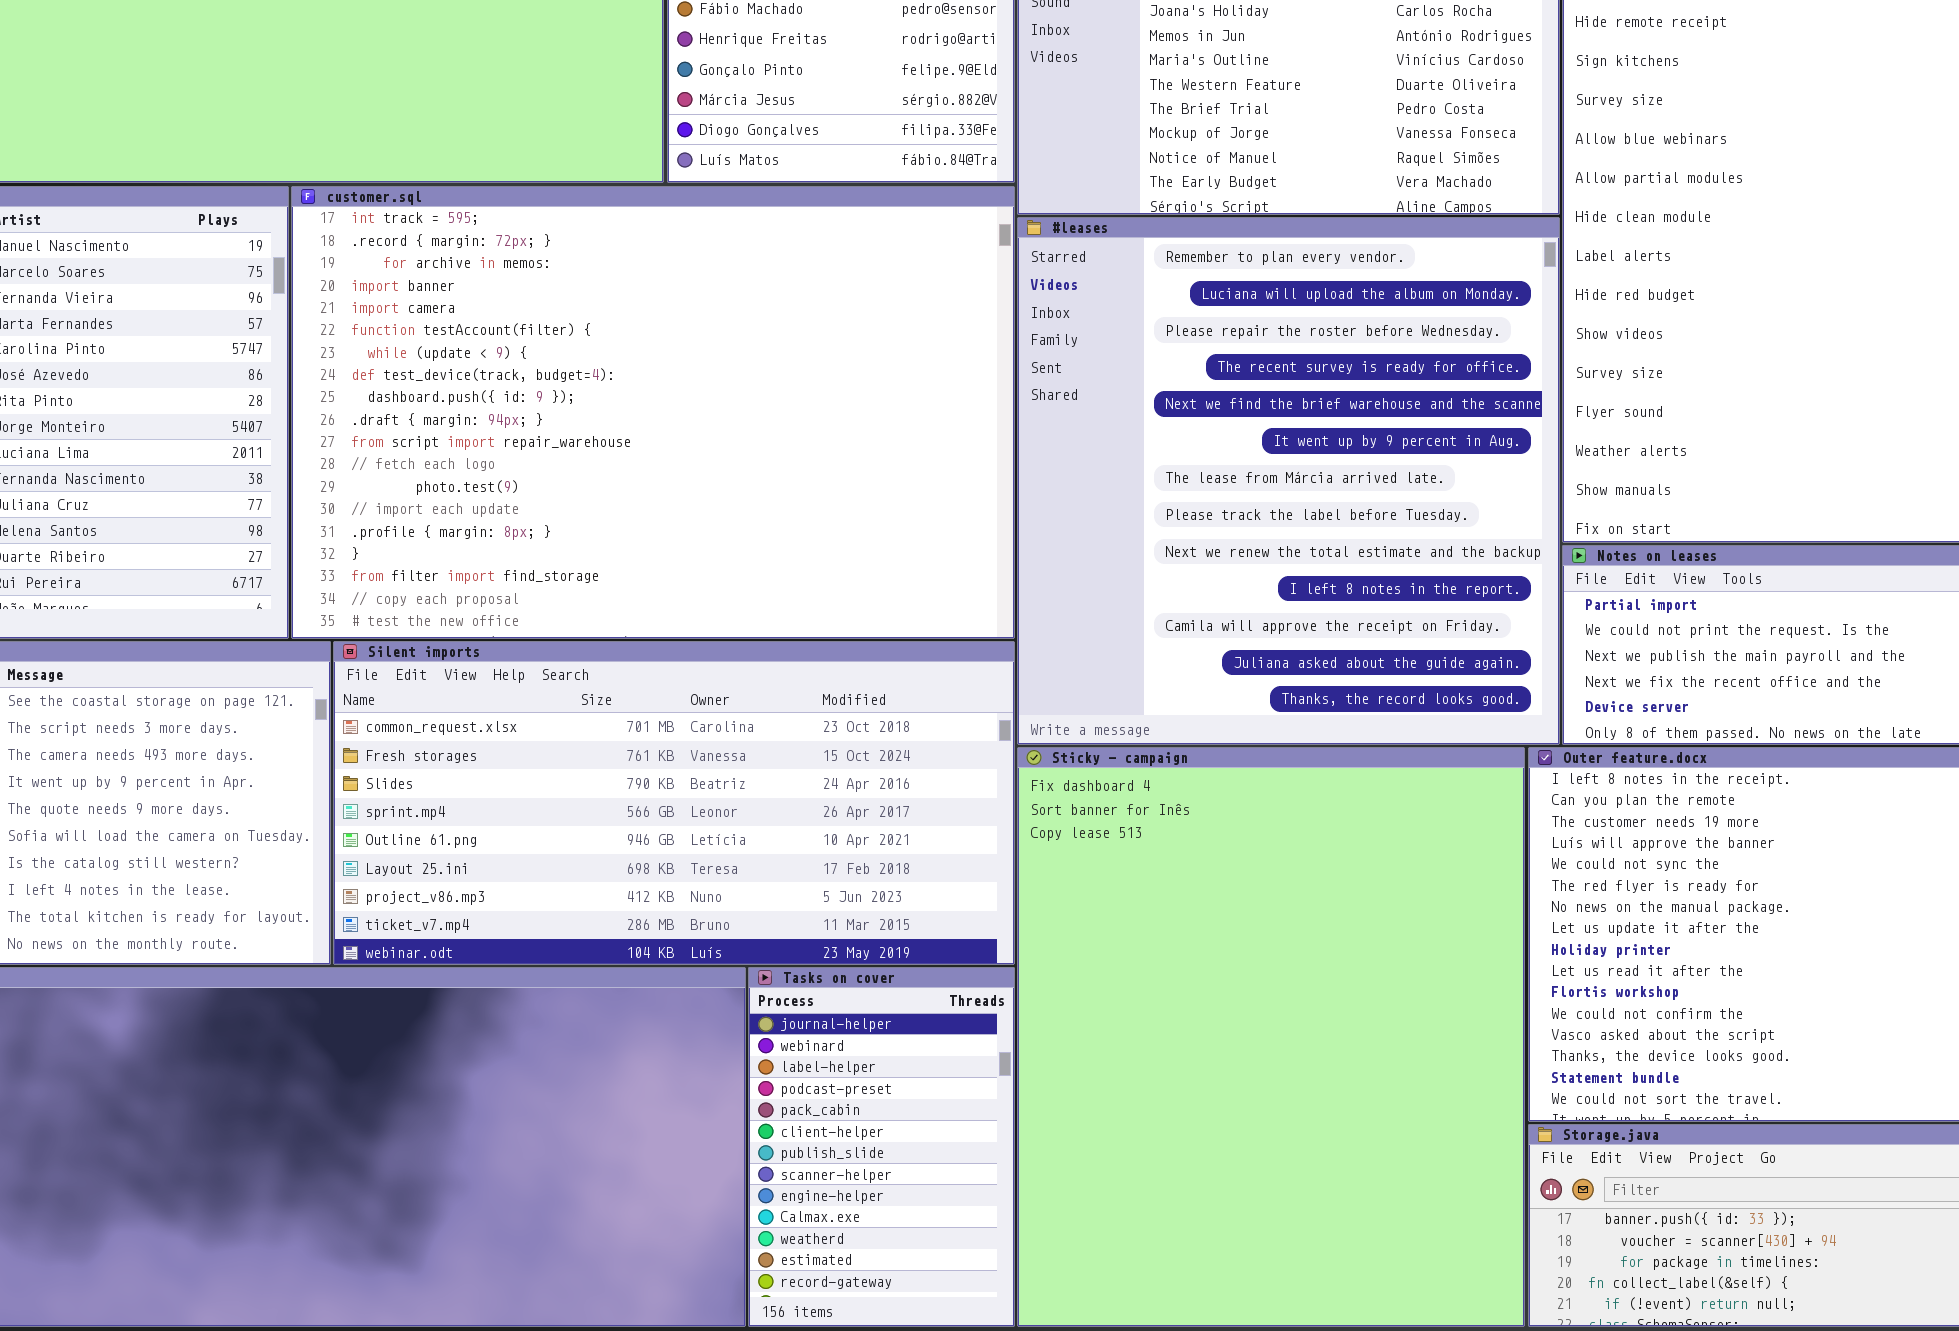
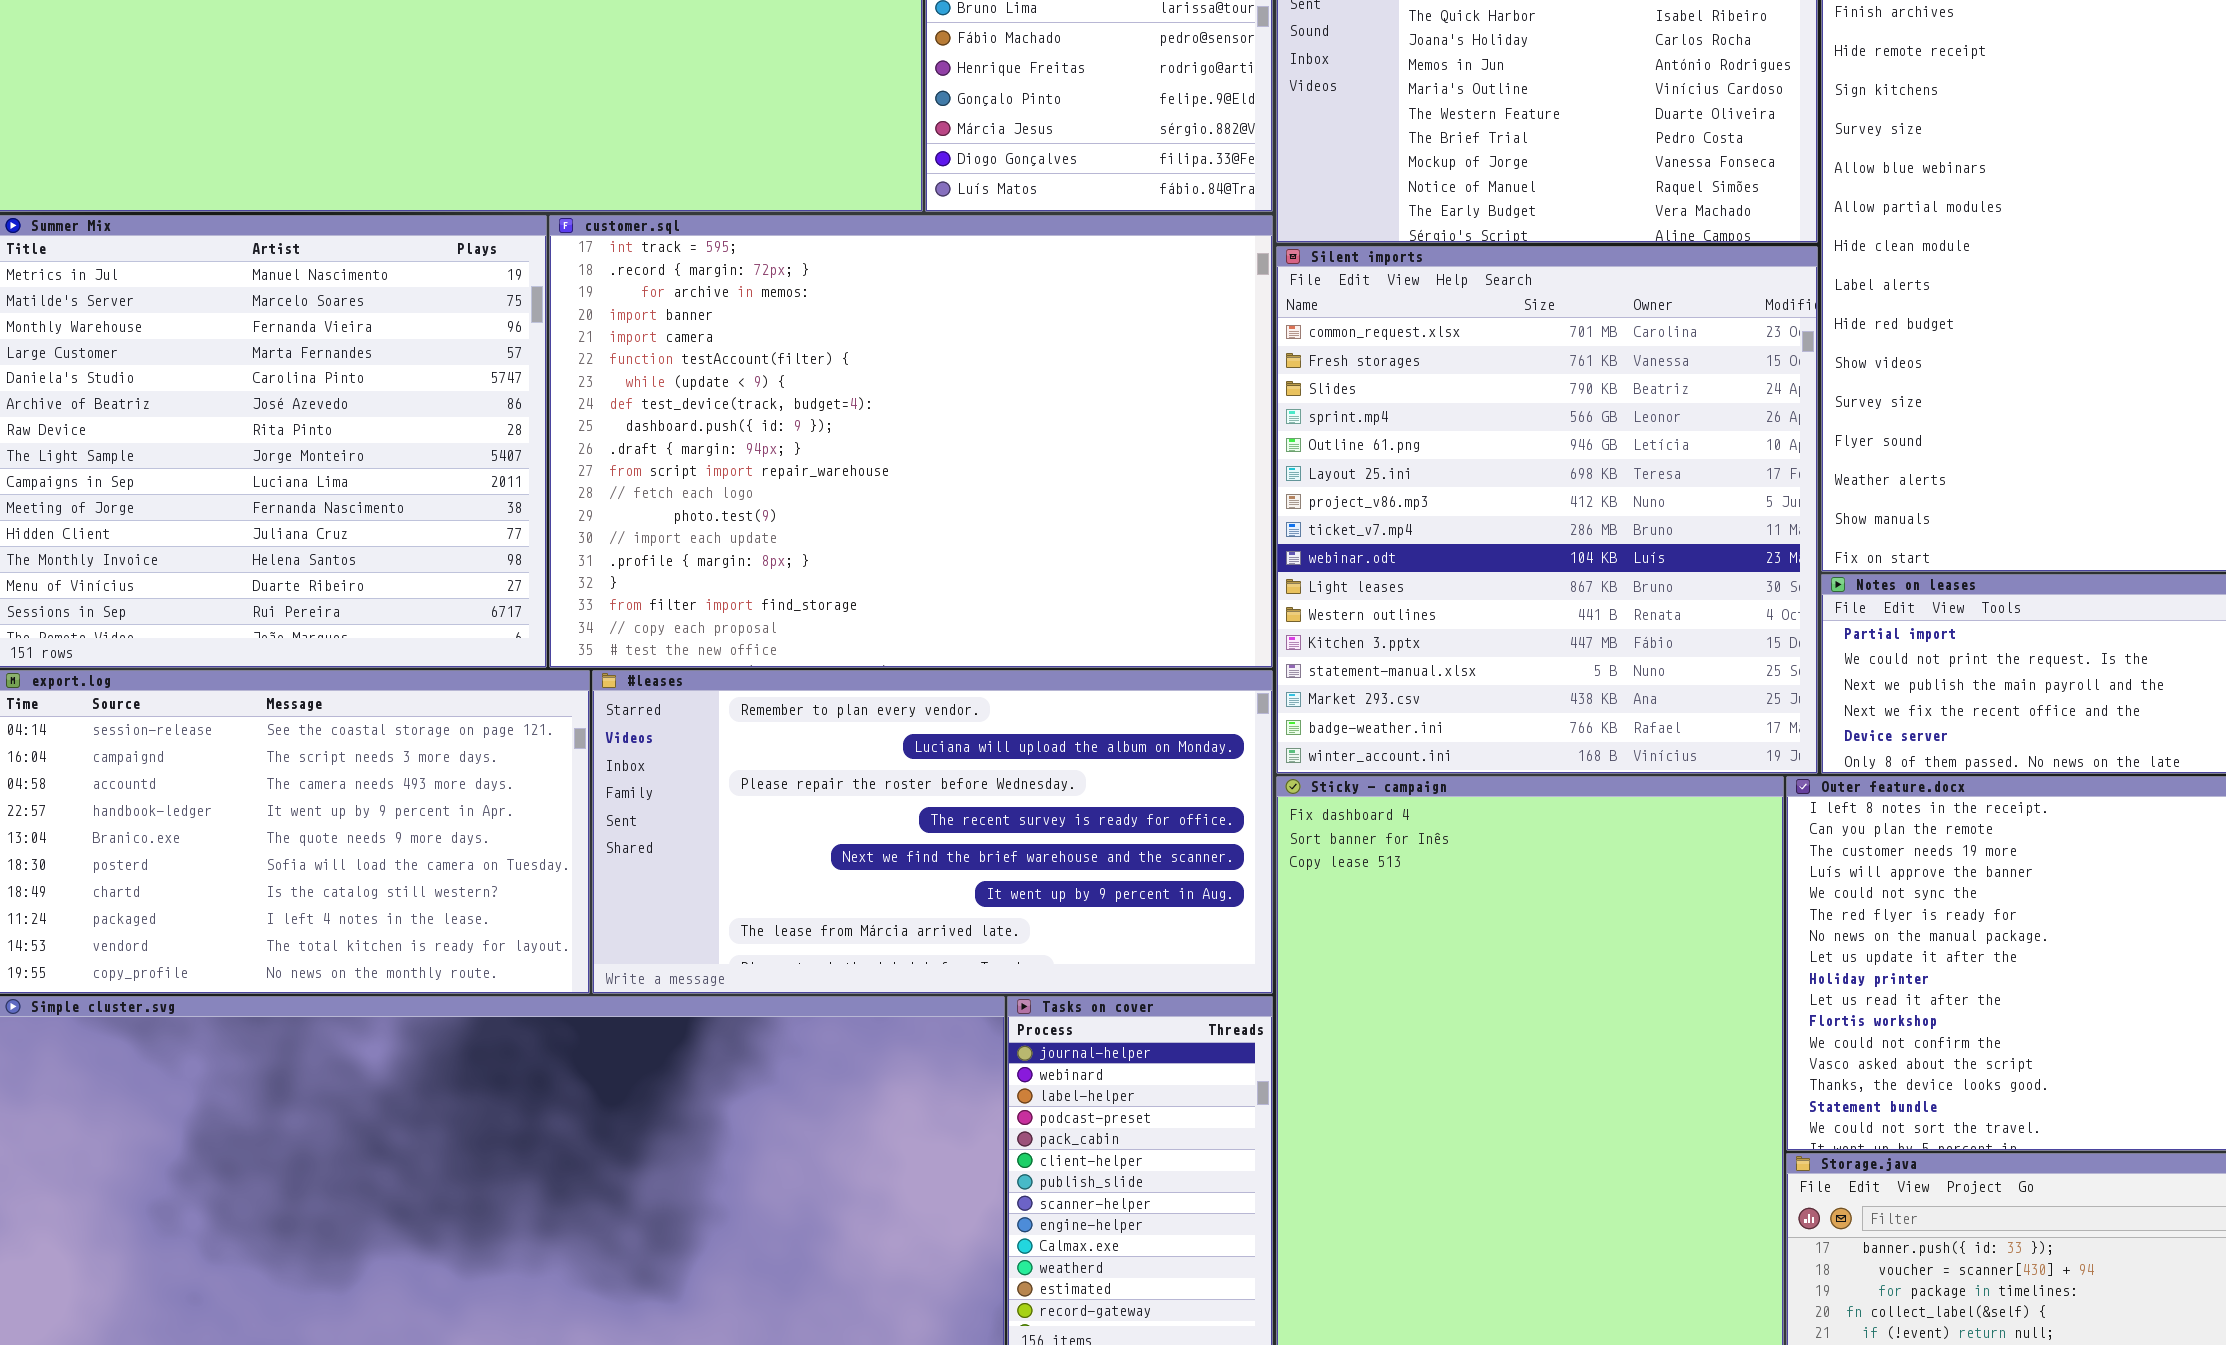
#leases: [1017,217,1560,745] -> [592,670,1273,994], moved, resized
Silent imports: [333,641,1015,965] -> [1276,246,1818,774], moved, resized

